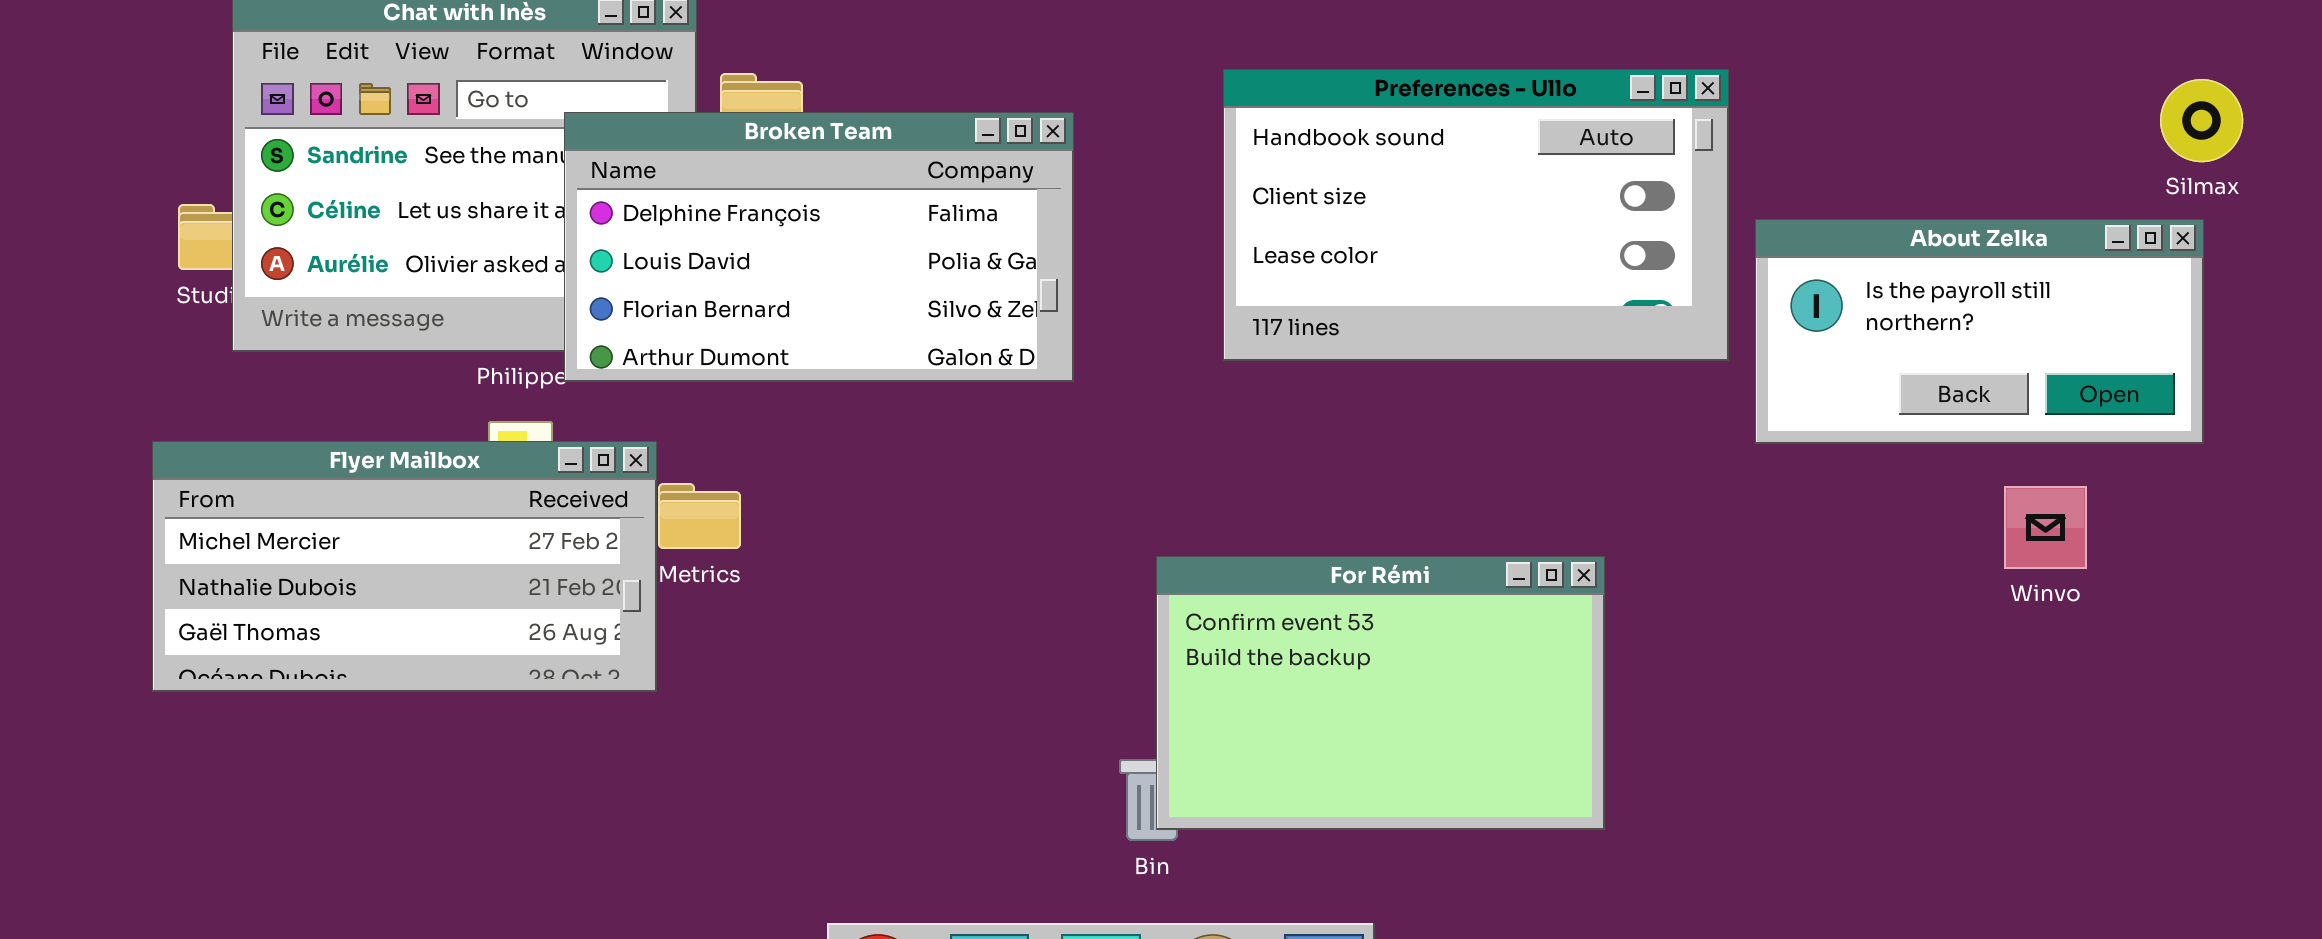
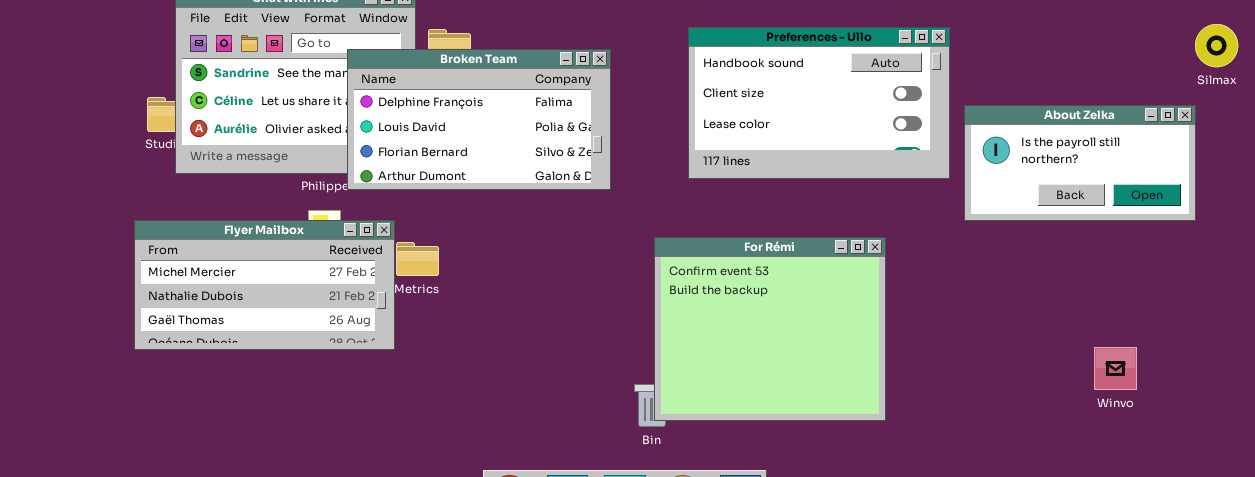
Silmax: [2160,79,2243,162] -> [1195,24,1238,67], moved
Winvo: [2004,486,2087,569] -> [1094,347,1137,390], moved
For Rémi: [1156,556,1605,830] -> [654,237,886,421], resized

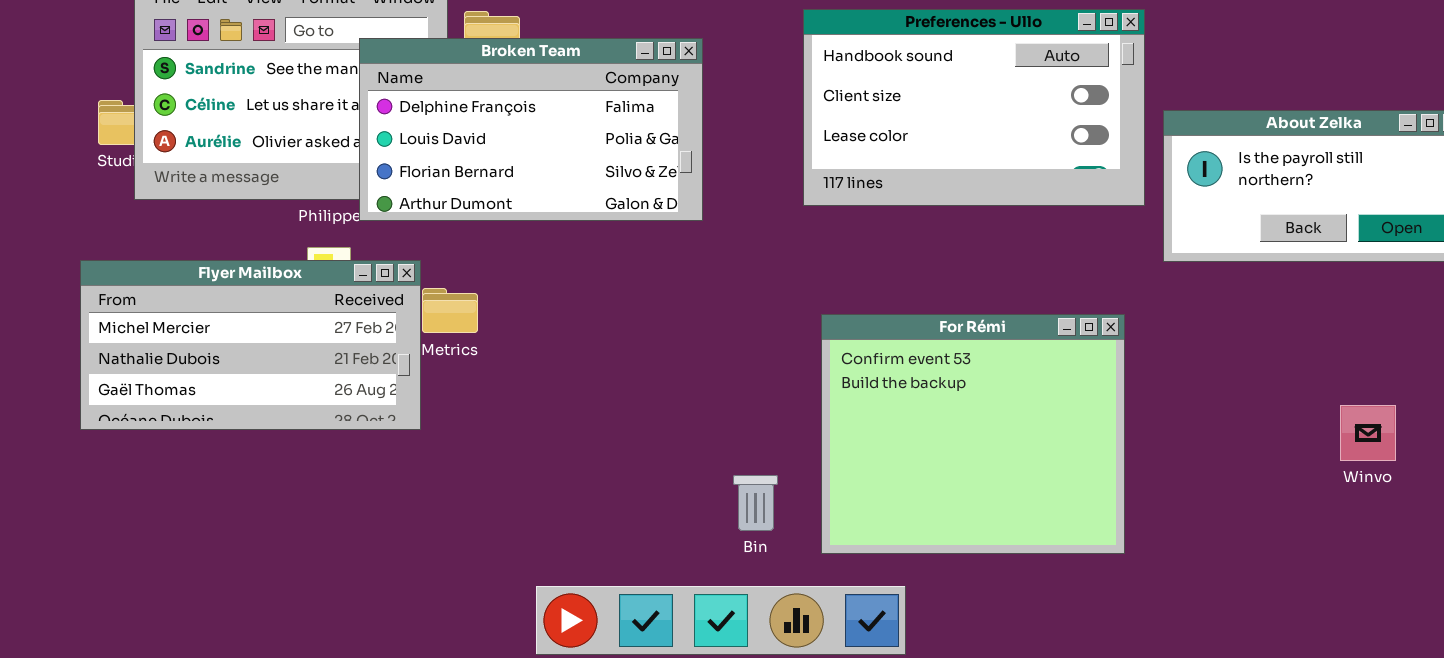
For Rémi: [654,237,886,421] -> [821,314,1125,554], moved
Winvo: [1094,347,1137,390] -> [1340,405,1396,461], moved

